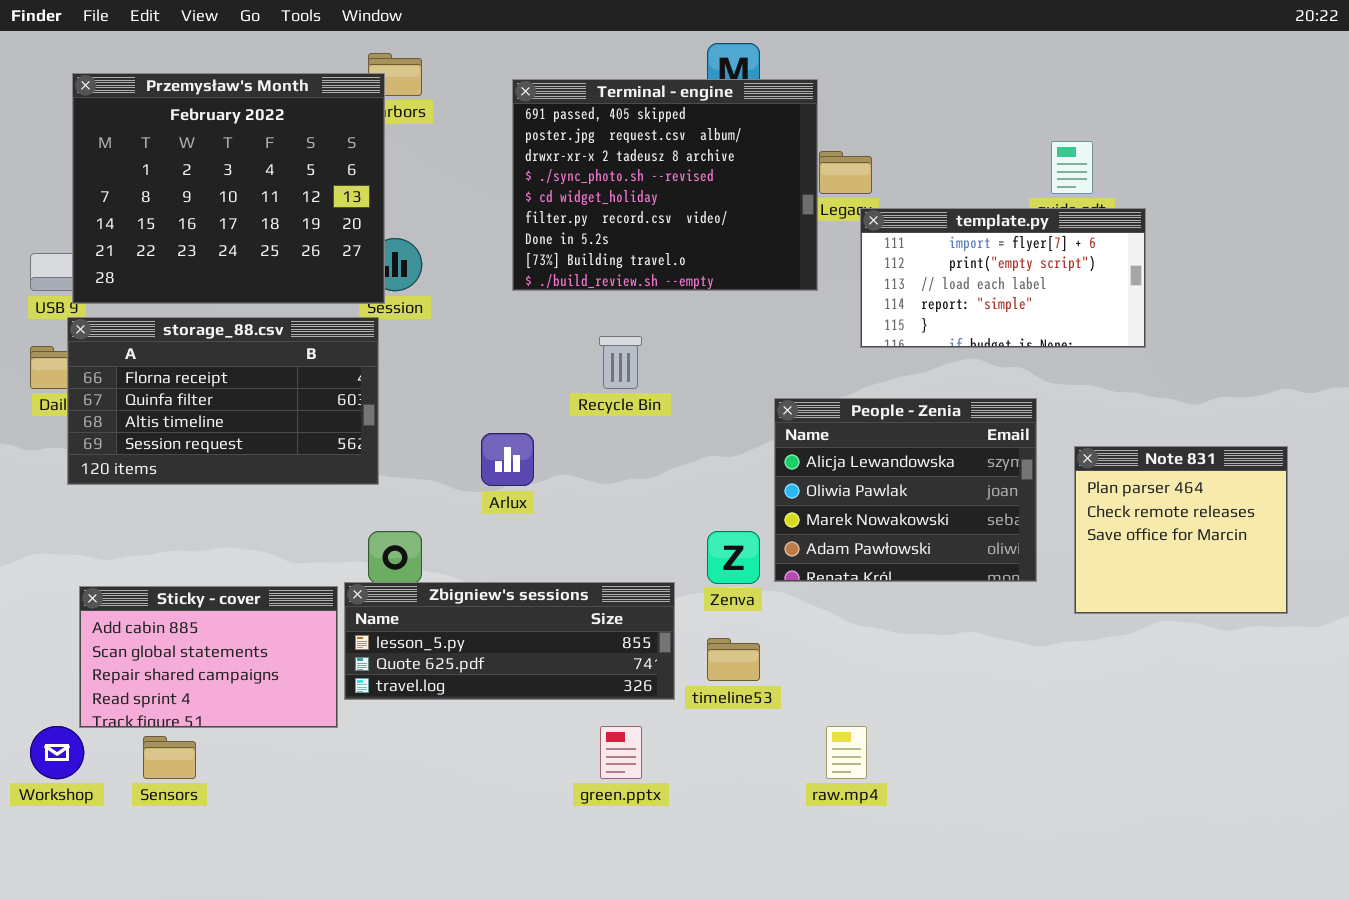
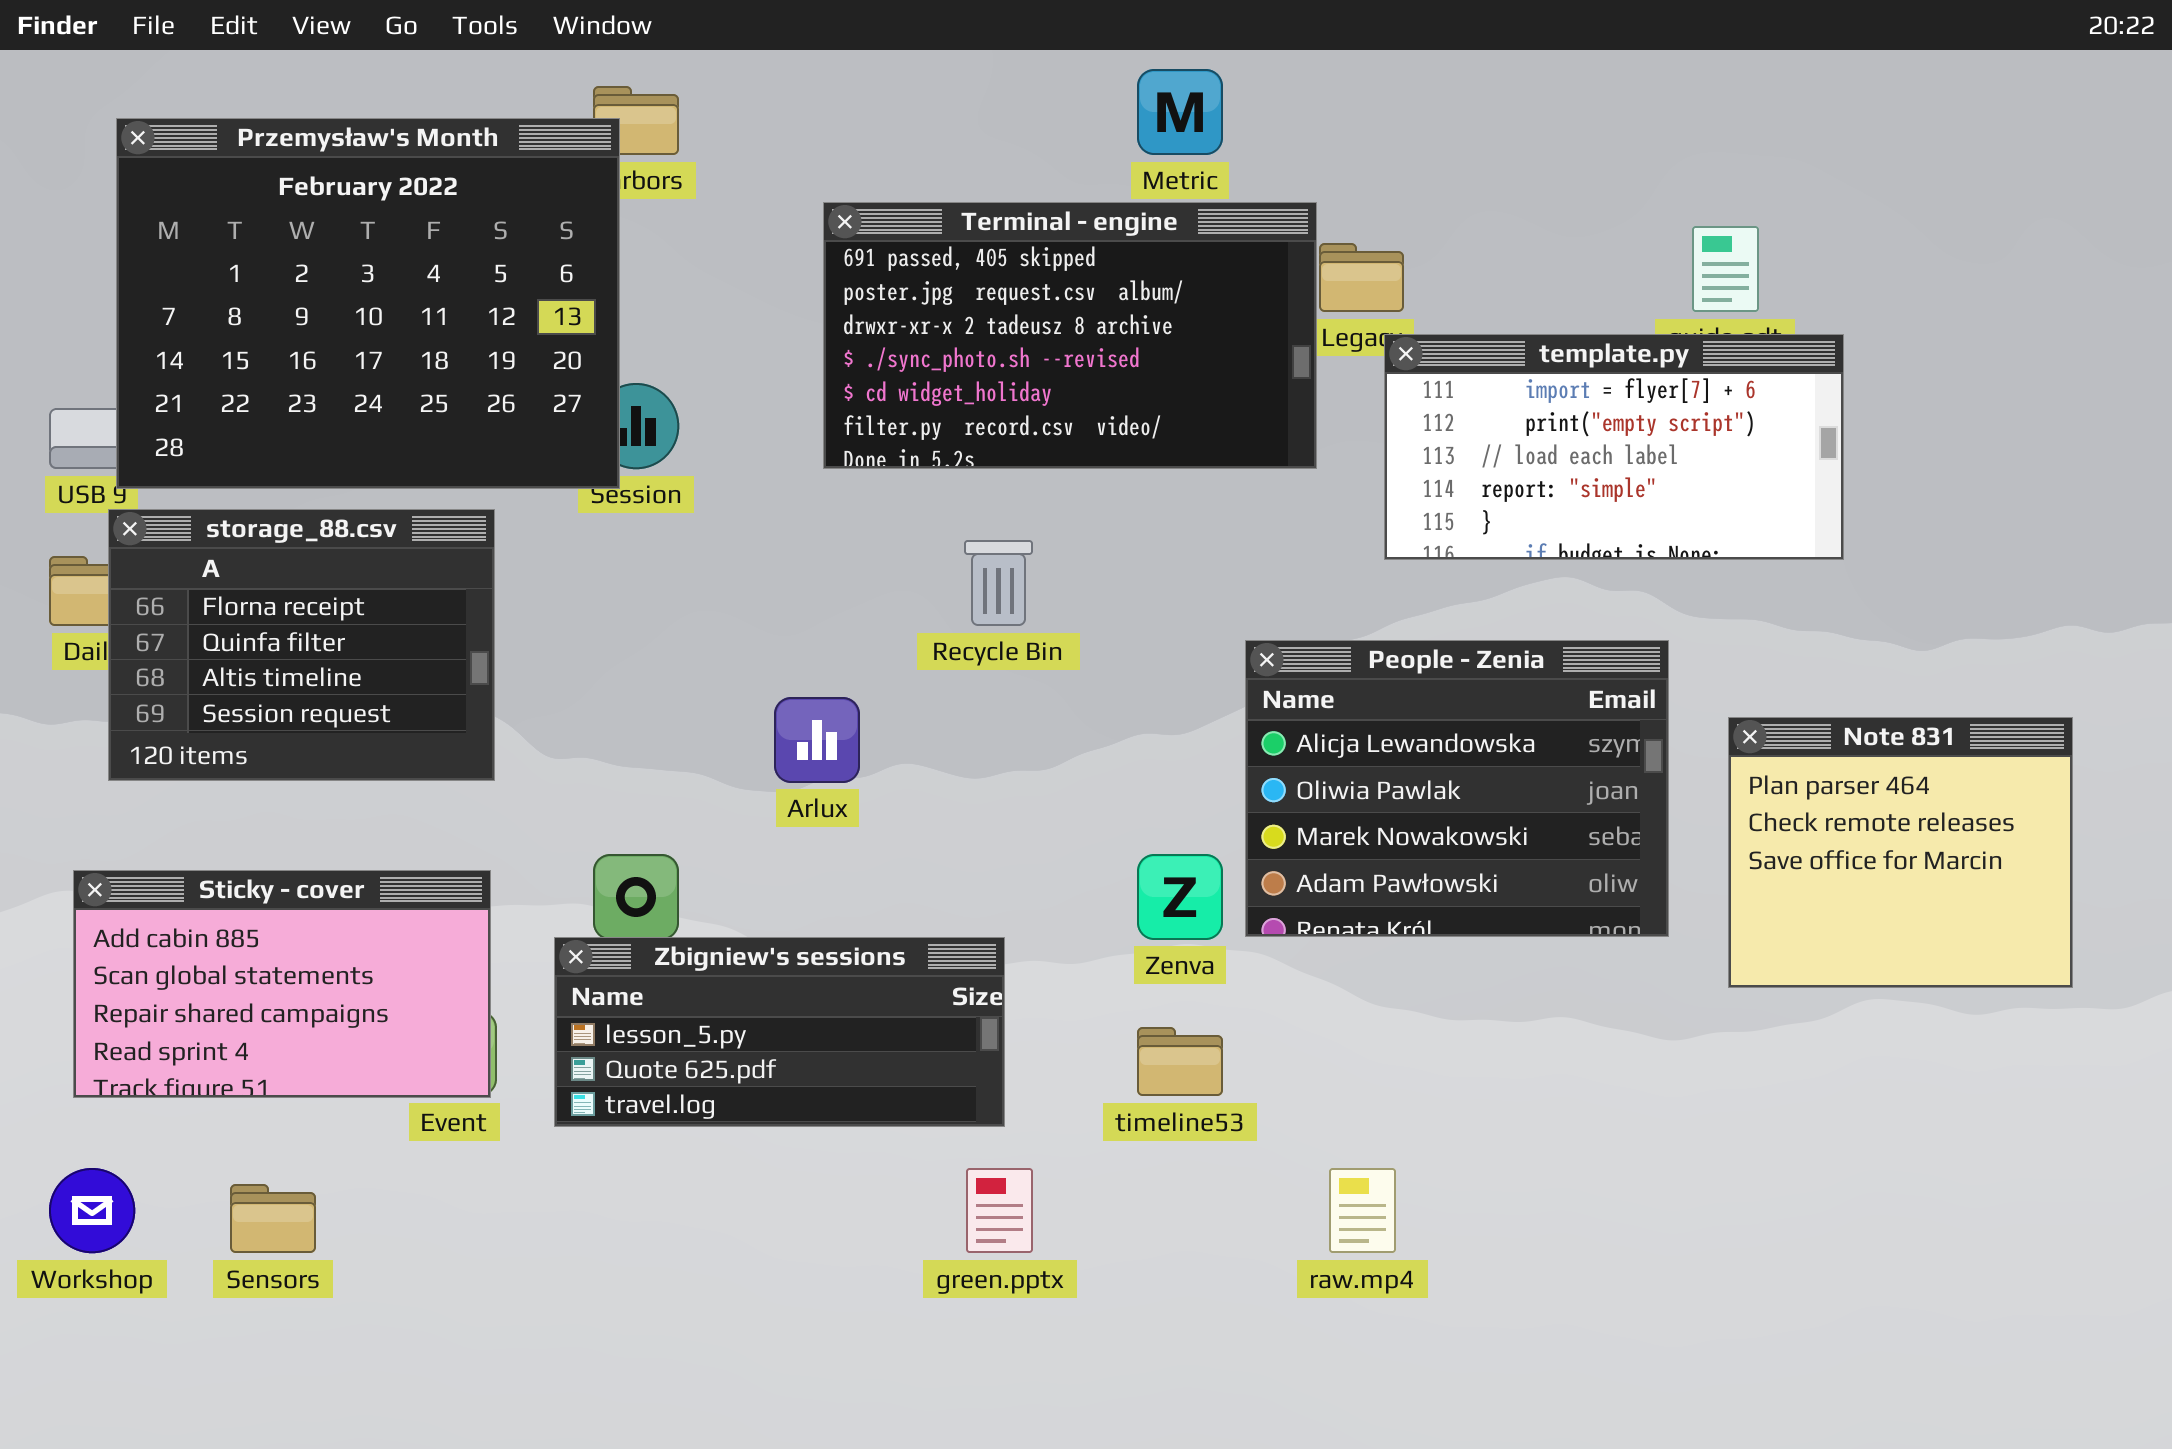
Terminal - engine: [512,79,818,291] -> [823,202,1317,469], resized
storage_88.csv: [67,317,379,485] -> [108,509,495,781], resized
Zbigniew's sessions: [344,582,675,700] -> [554,937,1005,1127], resized
Sticky - cover: [79,586,338,728] -> [73,870,491,1098], moved

